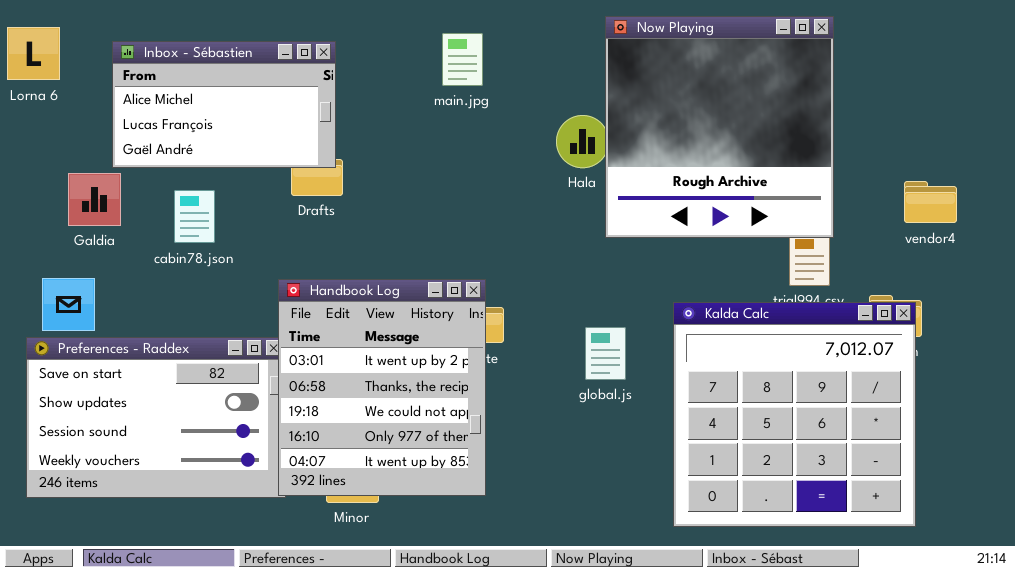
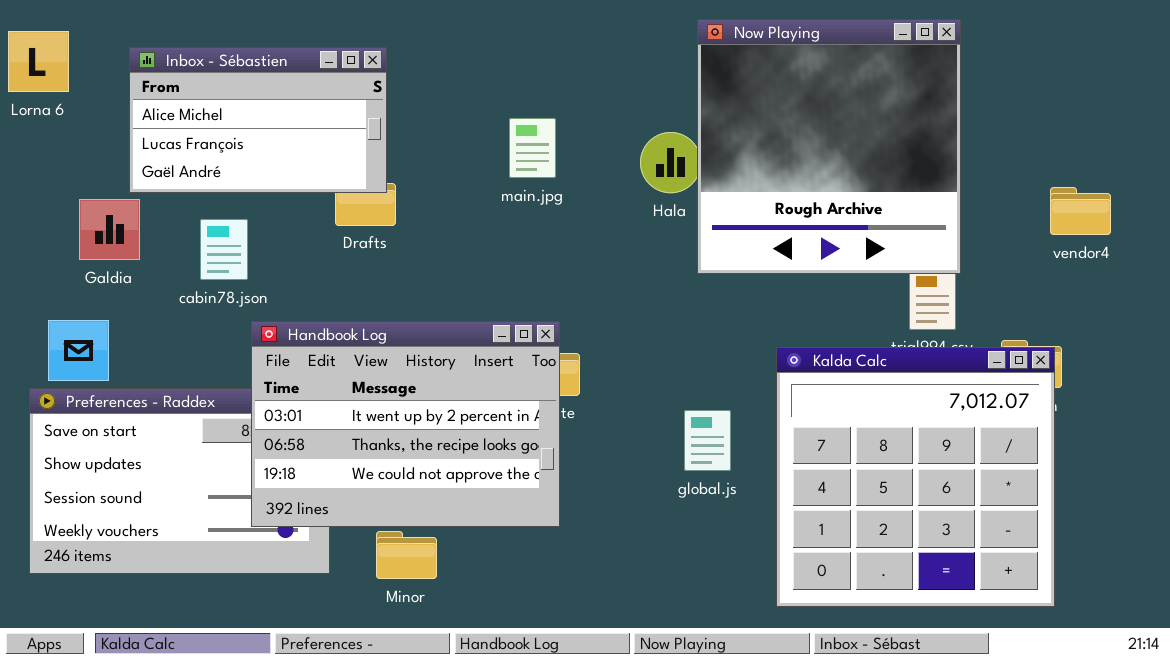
main.jpg: [442,33,483,86] -> [509,118,556,178], moved
vendor4: [904,181,957,223] -> [1050,187,1111,235], moved
Handbook Log: [278,279,486,496] -> [251,321,560,527], resized
global.js: [585,327,626,380] -> [684,410,731,471], moved

